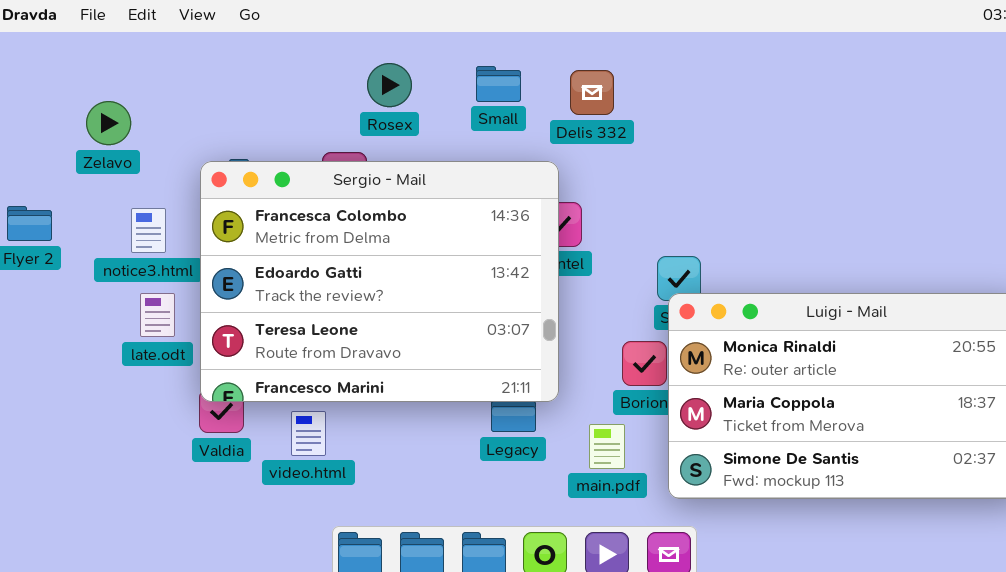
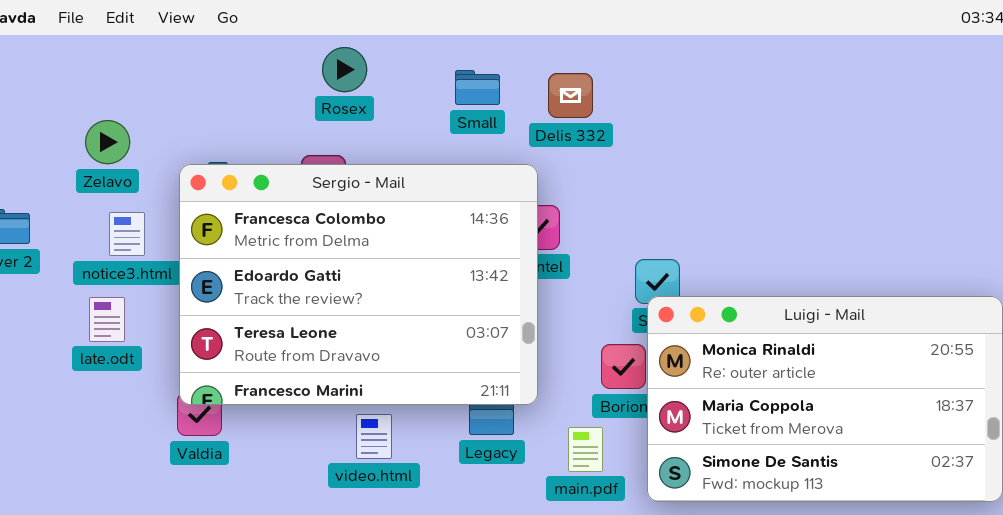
Rosex: [367,63,412,107] -> [322,47,367,92], moved
Zelavo: [86,101,131,145] -> [85,120,130,164], moved
late.odt: [140,293,175,337] -> [89,297,125,342], moved
video.html: [291,411,326,456] -> [356,414,392,459], moved

